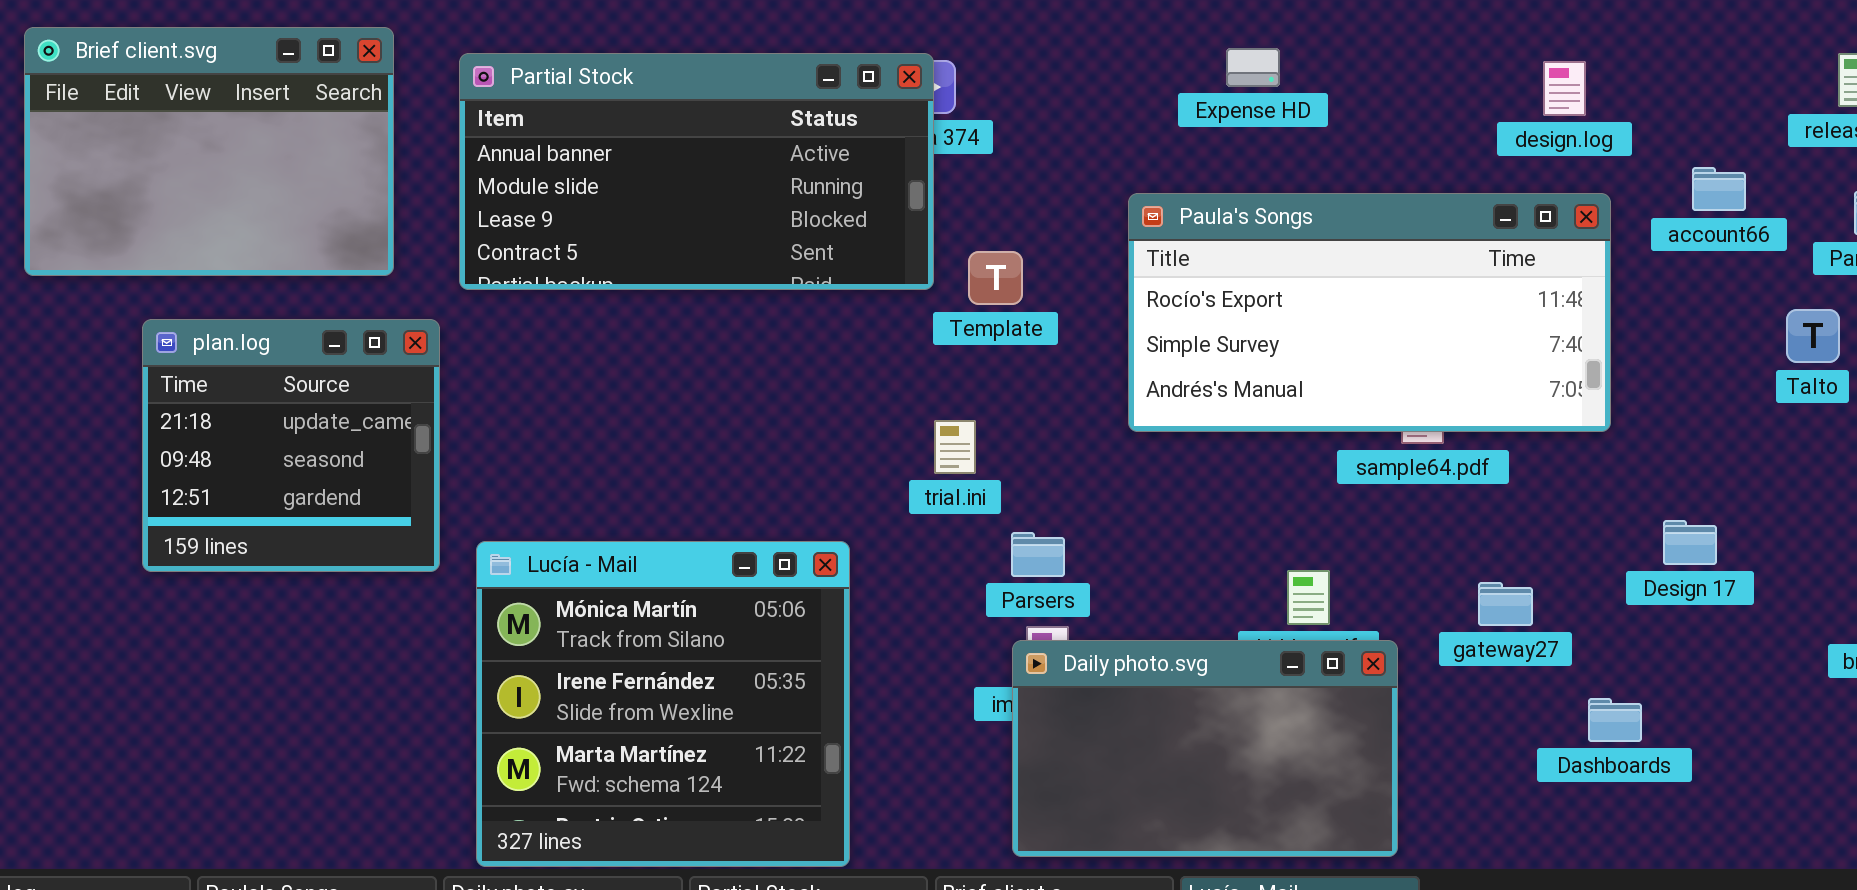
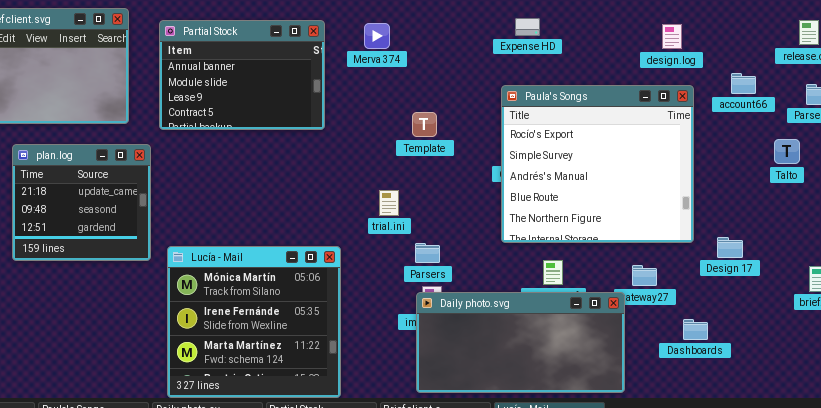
Partial Stock: [459,53,934,290] -> [159,20,325,130], resized
Paula's Songs: [1128,193,1611,432] -> [501,85,694,243], resized
Template: [968,251,1023,305] -> [412,112,437,137], moved
Daily photo.svg: [1012,640,1398,857] -> [416,292,625,393], resized

